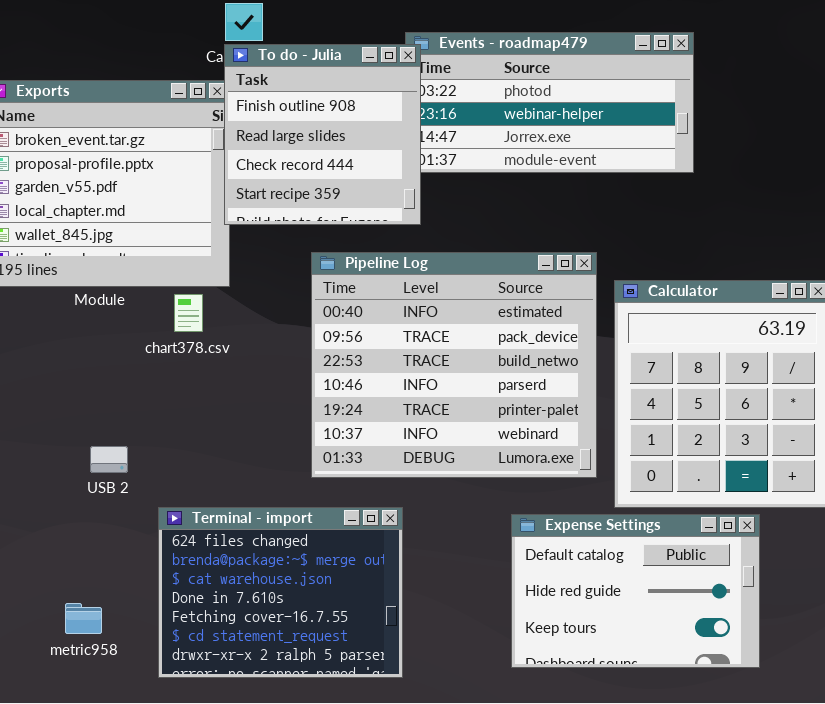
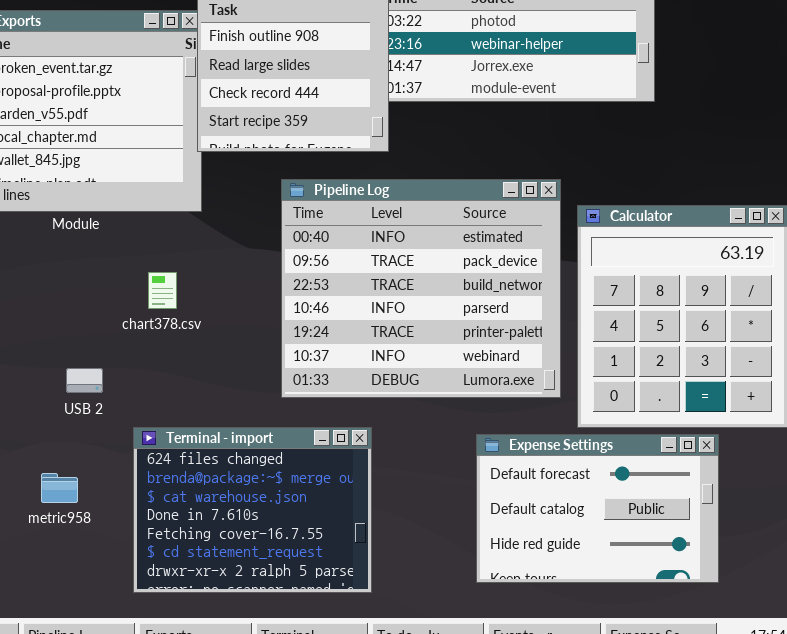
chart378.csv: [174,294,203,332] -> [148,272,177,309], moved
Expense Settings: [511,514,760,668] -> [476,434,719,583], scrolled up 1 row
metric958: [65,603,102,634] -> [41,473,78,503], moved

